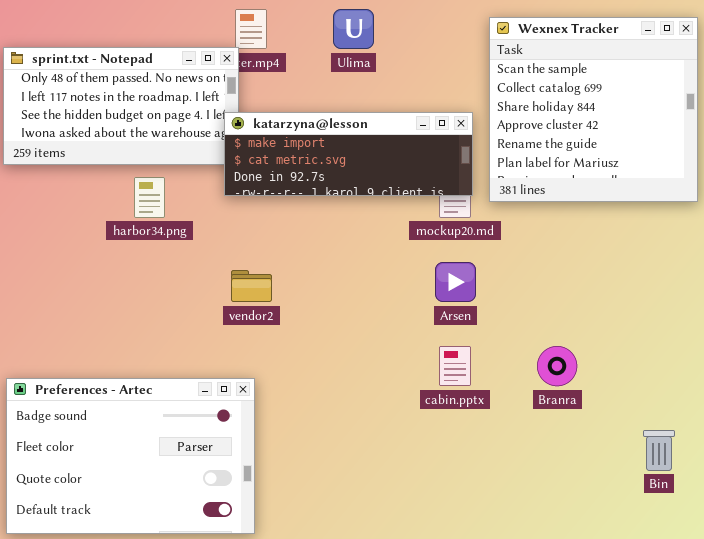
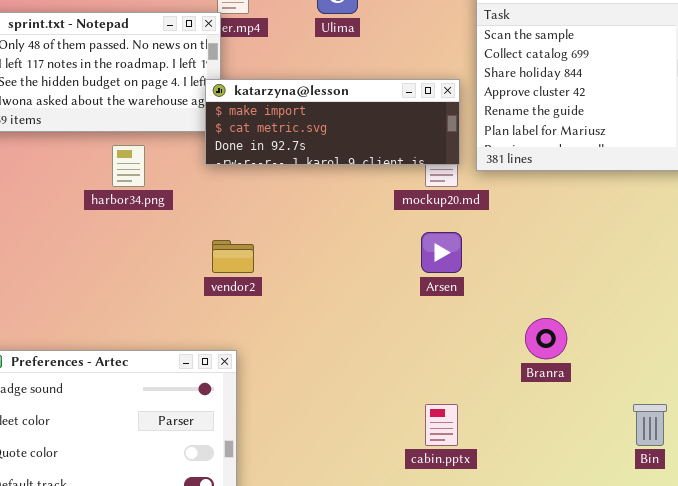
cabin.pptx: [439,346,471,386] -> [425,404,458,446], moved

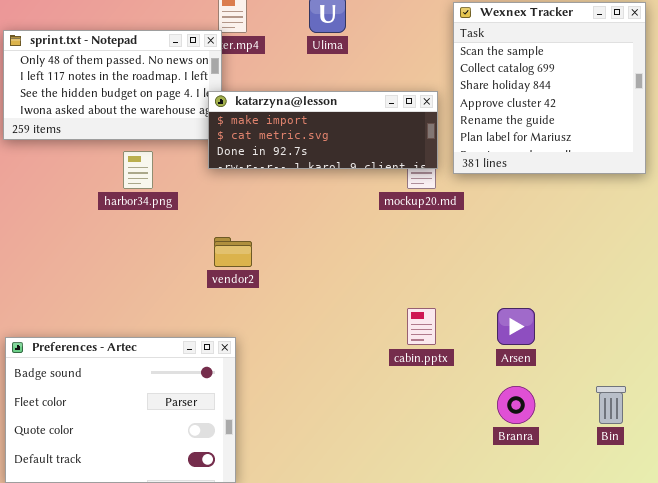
Arsen: [421,232,462,273] -> [497,308,535,345], moved
Branra: [525,318,567,359] -> [497,386,535,424], moved
cabin.pptx: [425,404,458,446] -> [407,308,436,345], moved

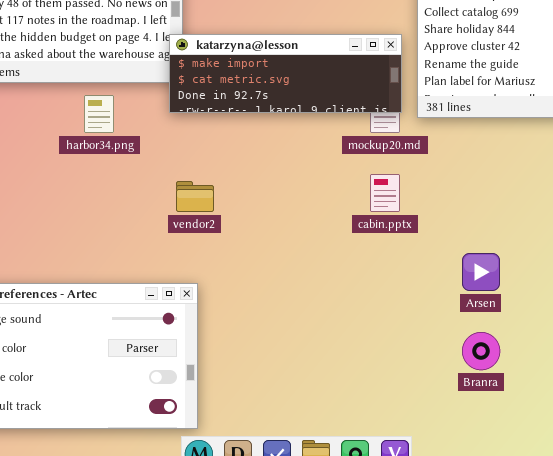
cabin.pptx: [407,308,436,345] -> [370,174,400,212], moved

